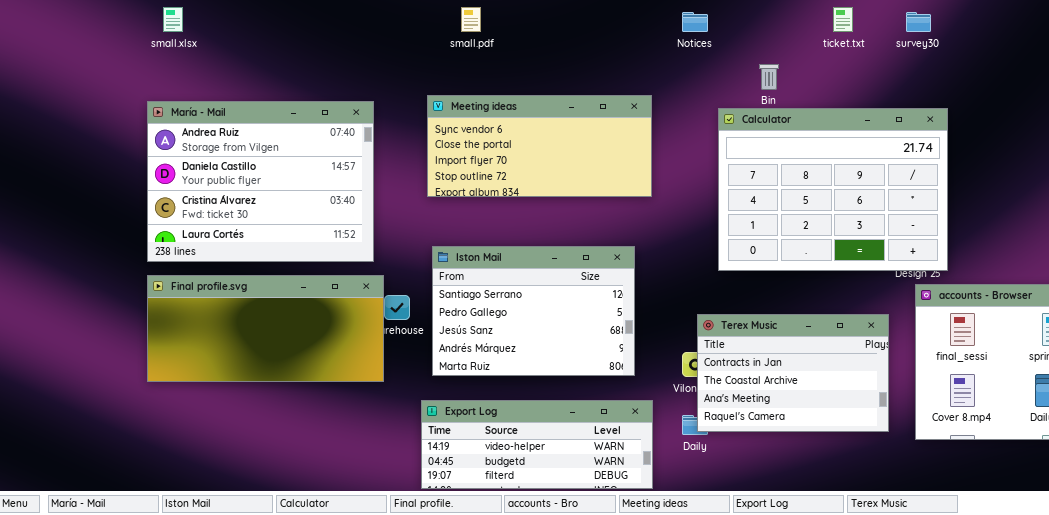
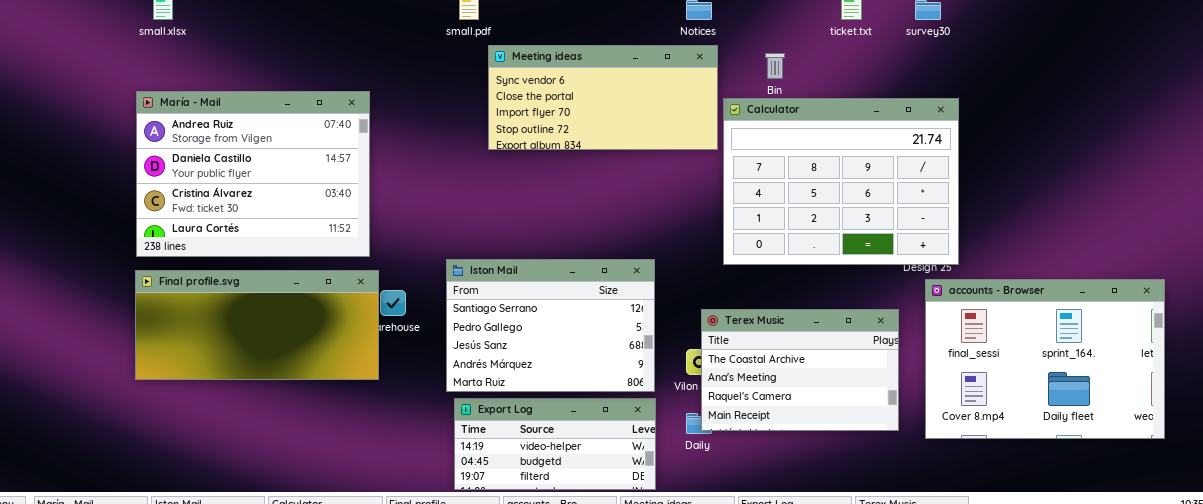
Meeting ideas: [427,95,652,197] -> [488,45,718,150], moved
Iston Mail: [432,246,635,376] -> [446,259,655,392], moved
Terex Music: [697,314,889,432] -> [701,309,899,431], scrolled down 1 row
Export Log: [421,400,653,489] -> [454,398,656,490], resized

